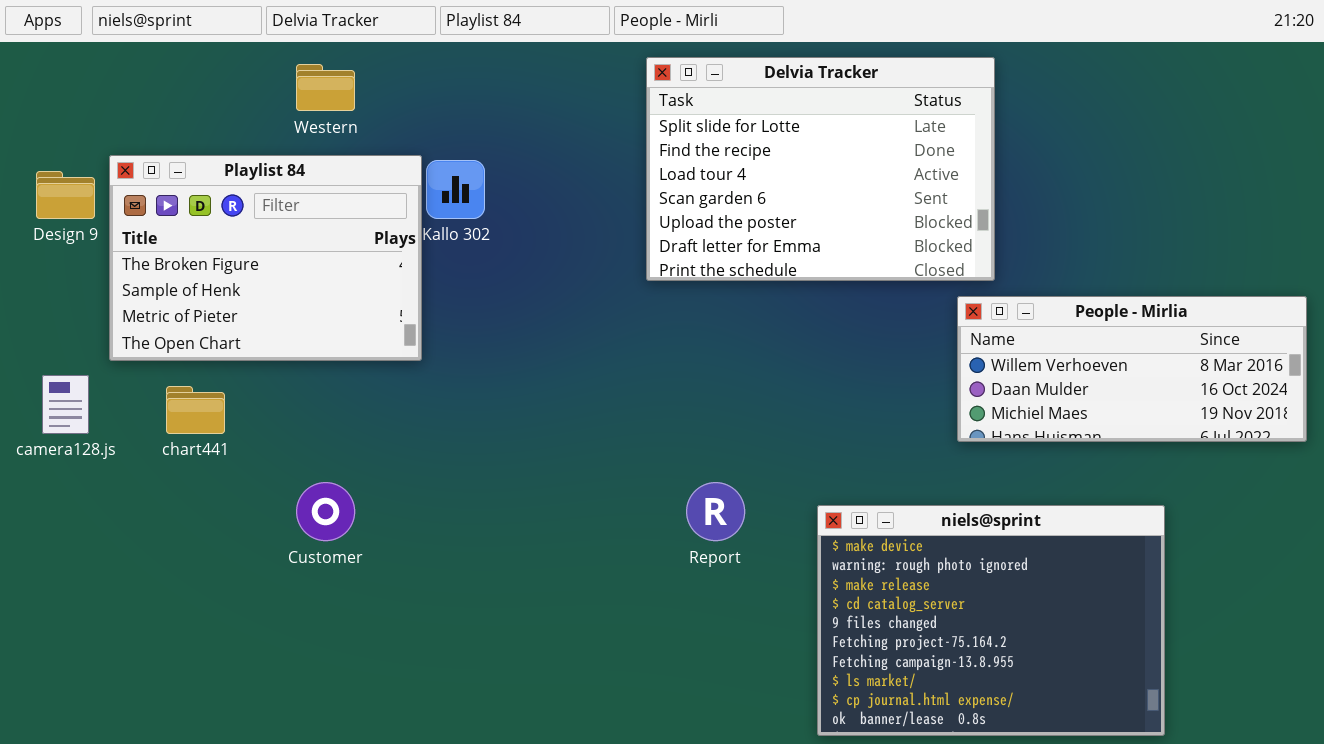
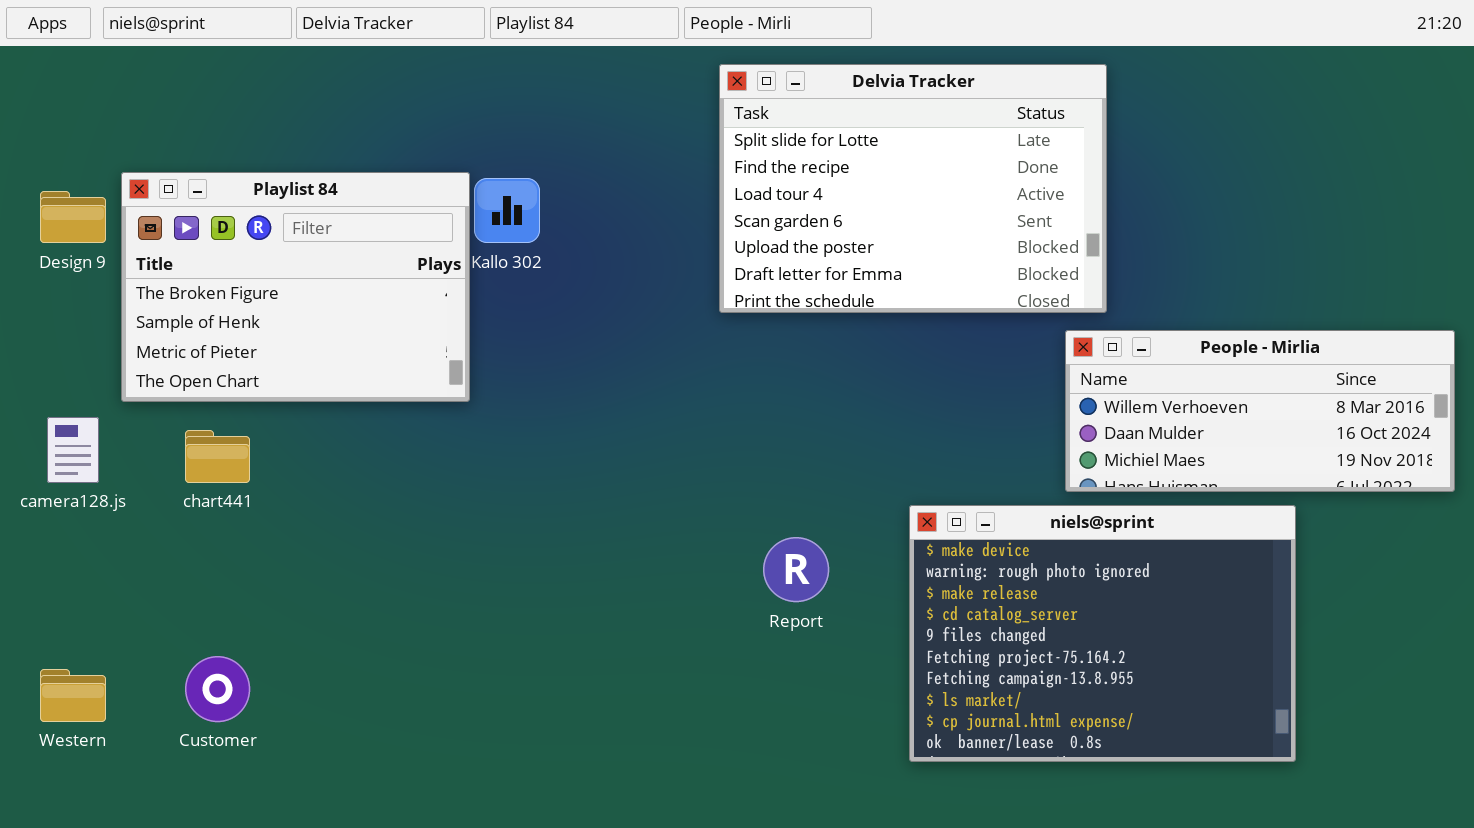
Western: [296,64,355,111] -> [40,669,106,722], moved
Customer: [296,482,355,541] -> [185,656,250,722], moved
niels@sprint: [817,505,1165,736] -> [909,505,1296,762], moved

